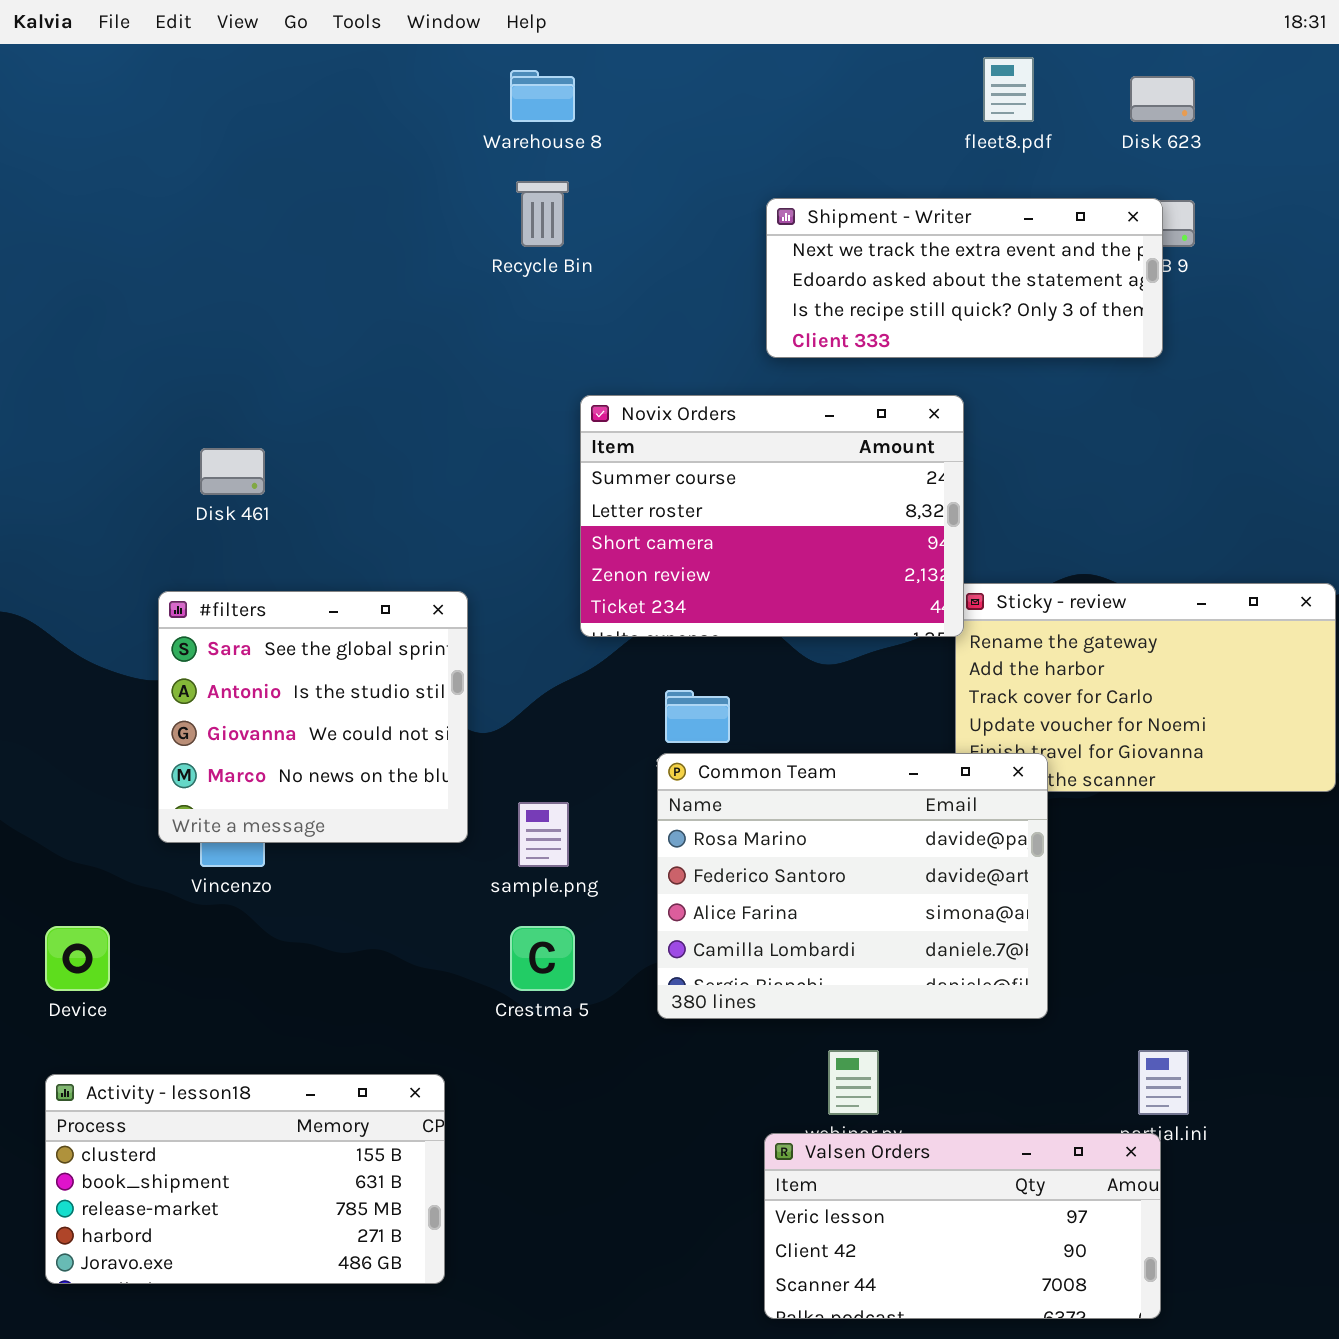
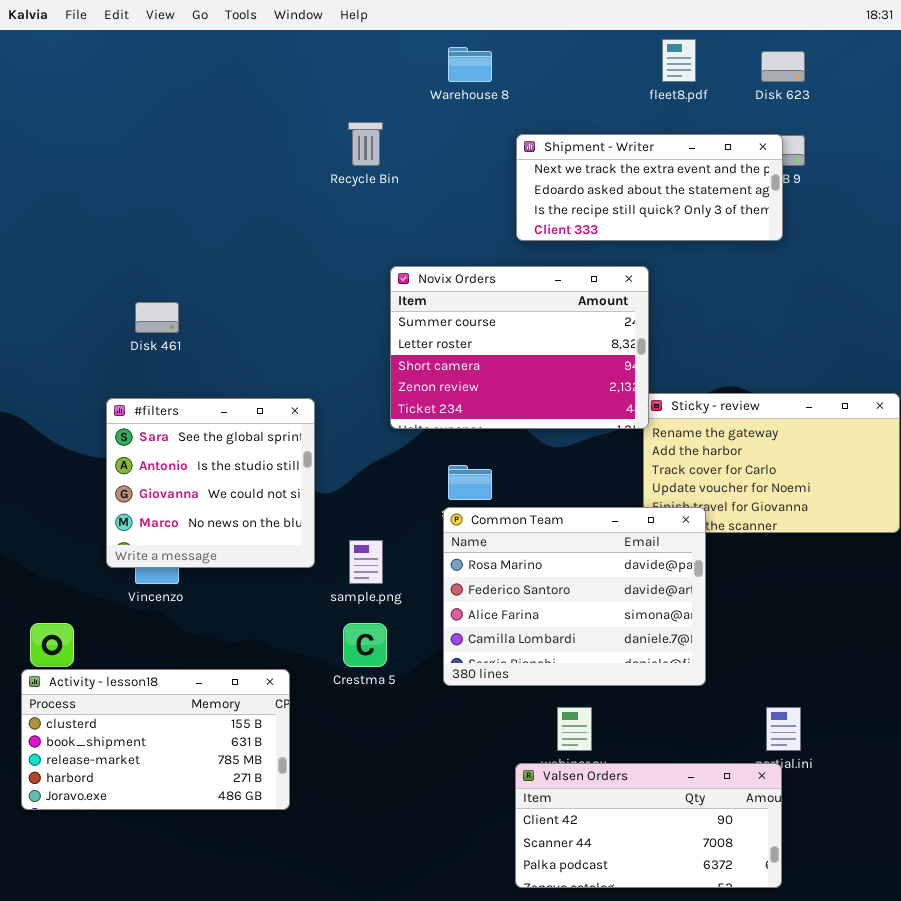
Warehouse 8: [510,70,575,122] -> [448,47,492,82], moved
Activity - lesson18: [45,1074,445,1284] -> [21,669,290,810], moved
Valsen Orders: [764,1133,1161,1319] -> [515,763,782,888], scrolled down 1 row

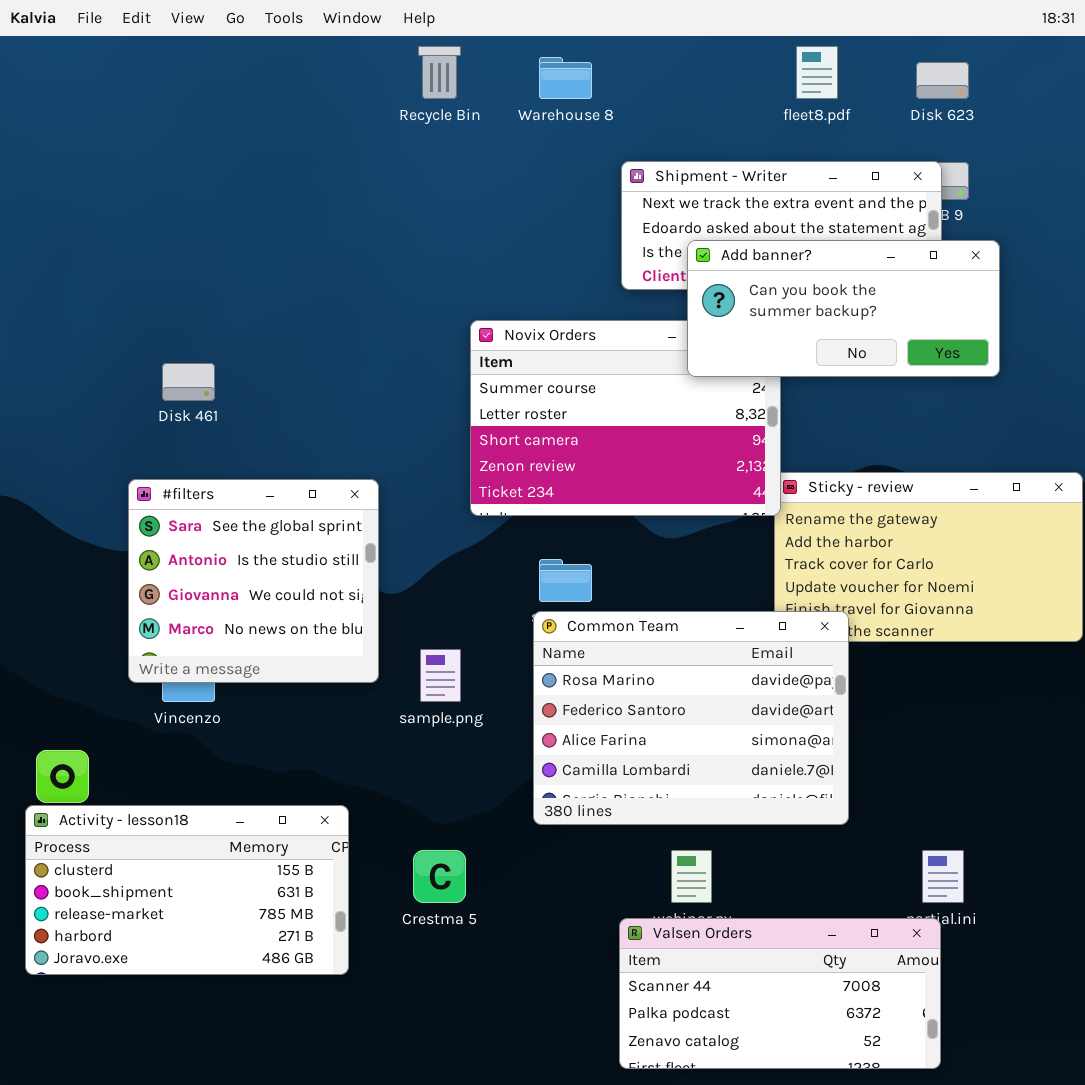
Recycle Bin: [348,122,383,166] -> [418,46,461,99], moved
Add banner?: none -> [687,240,1000,377], opened
Crestma 5: [343,623,387,667] -> [413,850,466,903], moved
Valsen Orders: [515,763,782,888] -> [619,918,941,1069], scrolled down 1 row

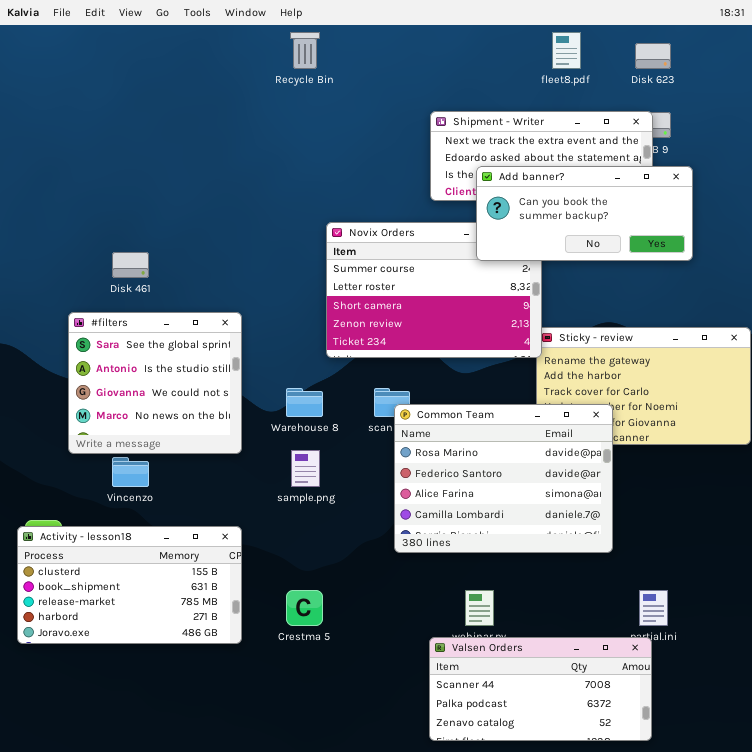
Warehouse 8: [539,57,592,99] -> [286,388,323,417], moved
#filters: [128,479,379,683] -> [68,312,242,454], moved
Common Team: [533,611,849,825] -> [394,404,613,553], moved
Activity - lesson18: [25,805,349,975] -> [17,526,242,644], moved

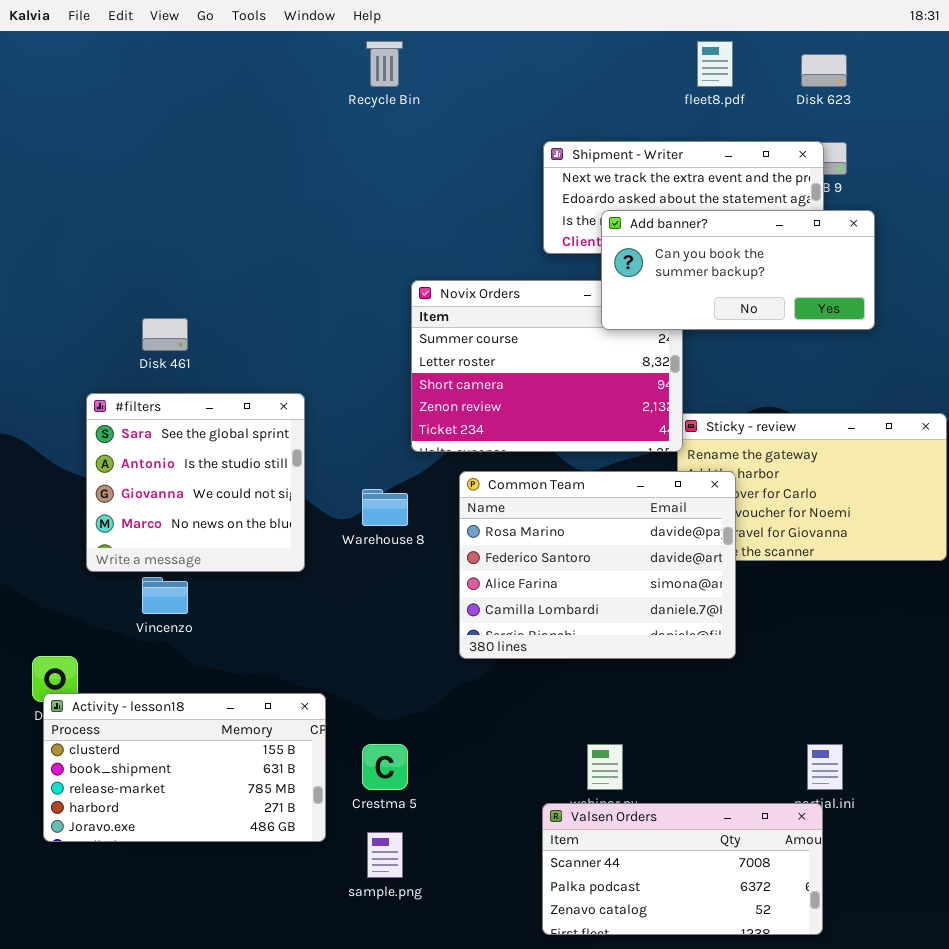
Common Team: [394,404,613,553] -> [459,471,736,659], moved
sample.png: [291,450,320,487] -> [367,832,403,878], moved
Activity - lesson18: [17,526,242,644] -> [43,693,326,842], moved

